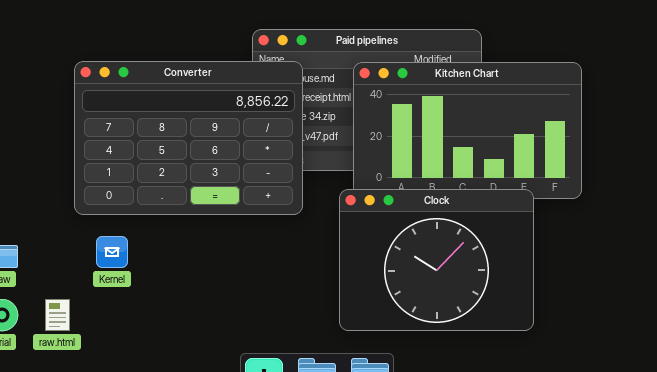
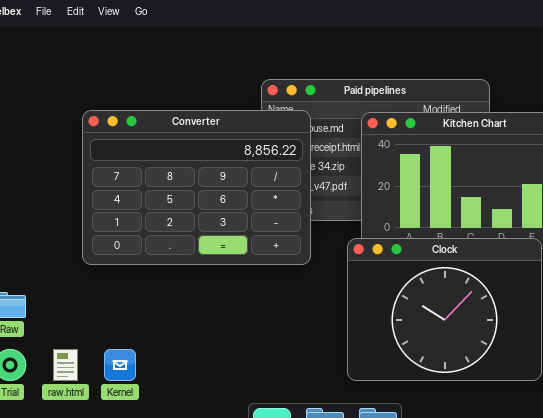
Kernel: [96,236,128,268] -> [104,349,136,381], moved

